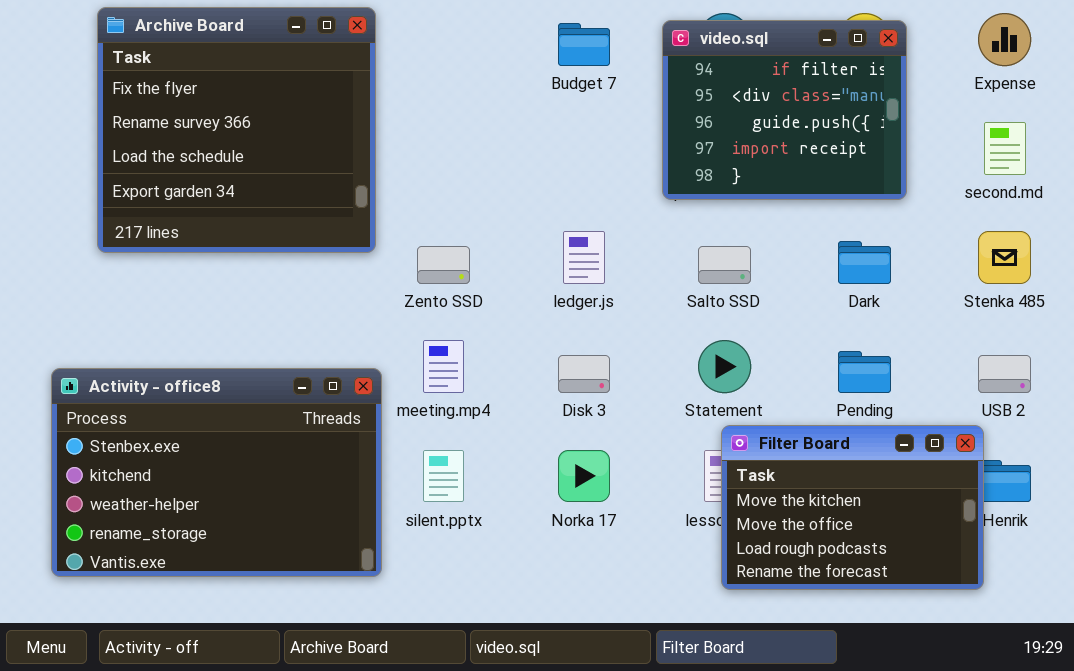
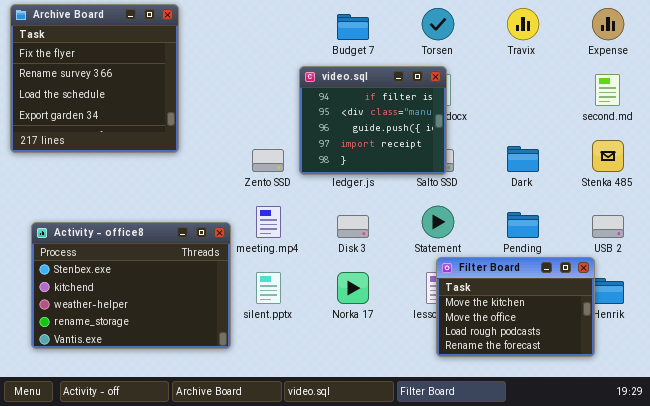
Archive Board: [97,7,376,253] -> [10,4,179,153], moved
video.sql: [662,20,907,200] -> [299,66,447,175], moved

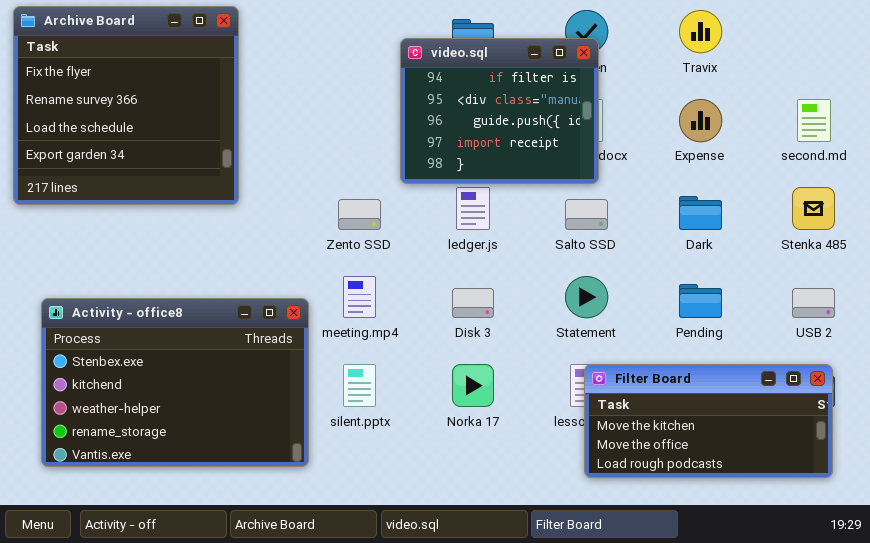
Expense: [592,8,624,40] -> [679,99,722,142], moved
video.sql: [299,66,447,175] -> [400,38,599,184], moved
Filter Board: [436,257,595,357] -> [584,364,833,478], resized

